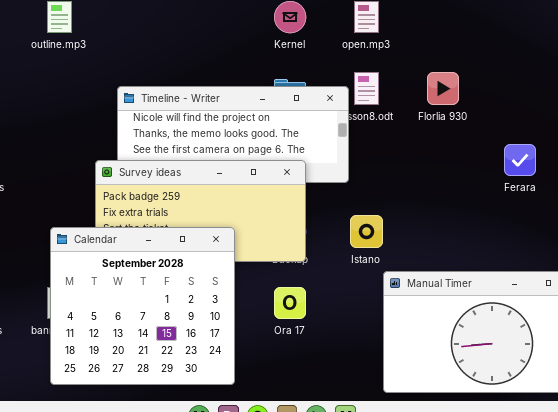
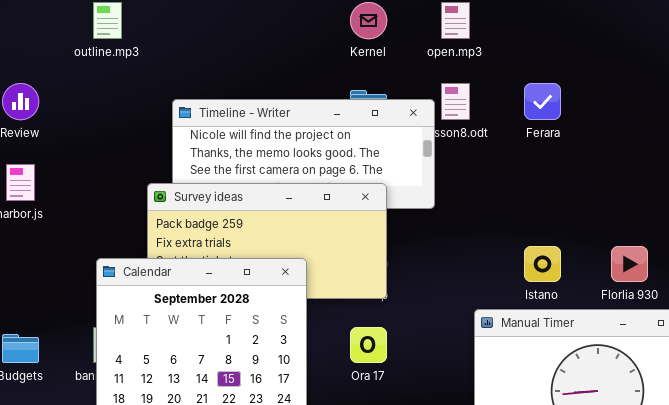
Florlia 930: [427,72,459,105] -> [611,246,648,282], moved
Ferara: [504,144,536,176] -> [524,83,561,120], moved
Istano: [350,215,383,248] -> [524,246,561,282], moved

